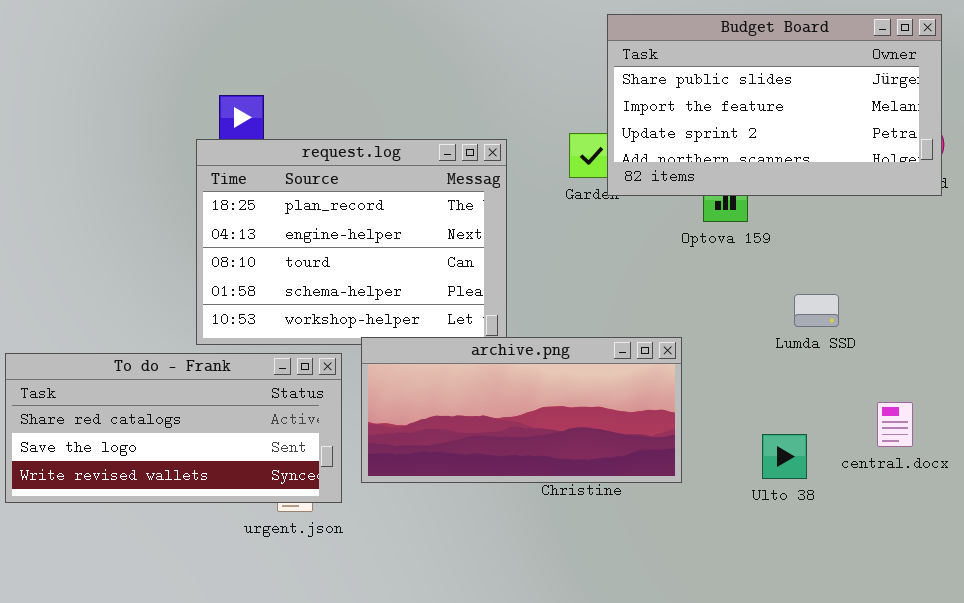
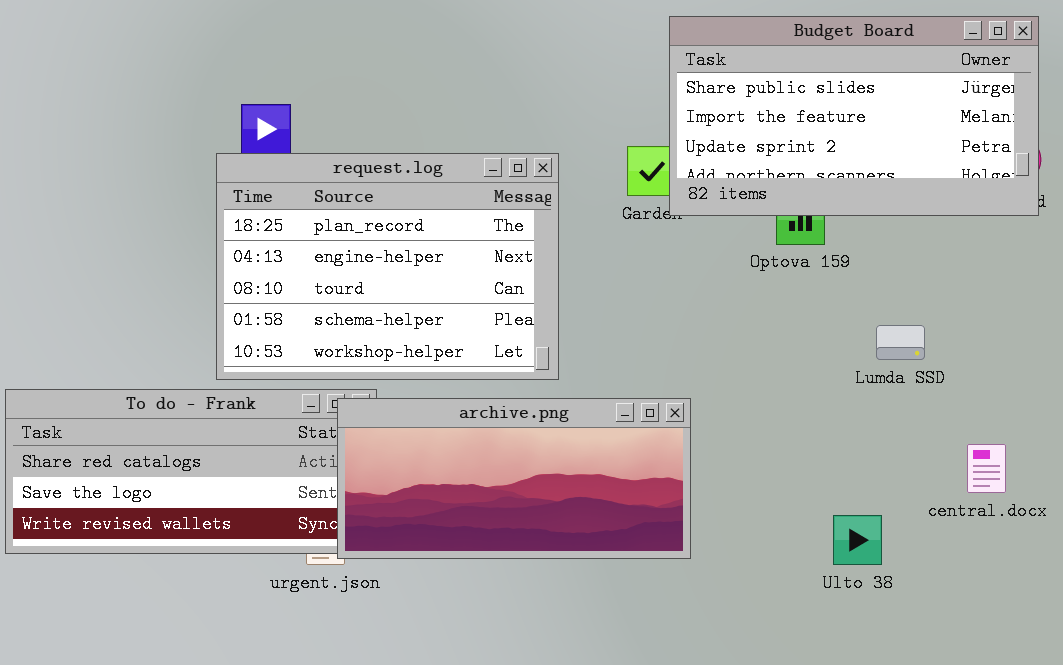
archive.png: [361,337,682,483] -> [337,398,691,559], moved
Ulto 38: [762,434,807,479] -> [833,515,882,565], moved

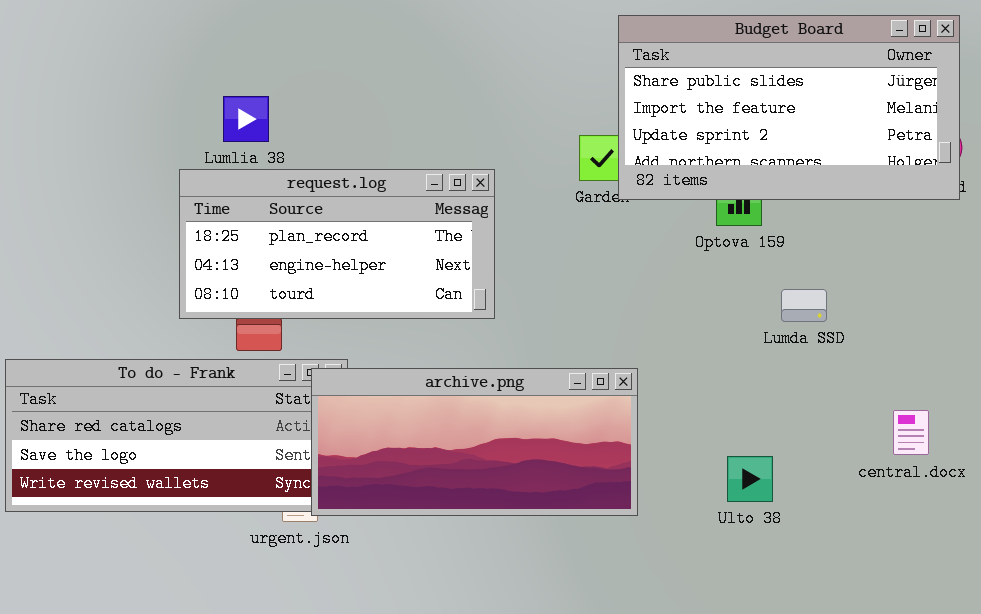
request.log: [216,153,559,380] -> [179,169,495,319], moved, resized
Lumda SSD: [876,325,925,360] -> [781,289,827,322], moved
Ulto 38: [833,515,882,565] -> [727,456,773,502], moved

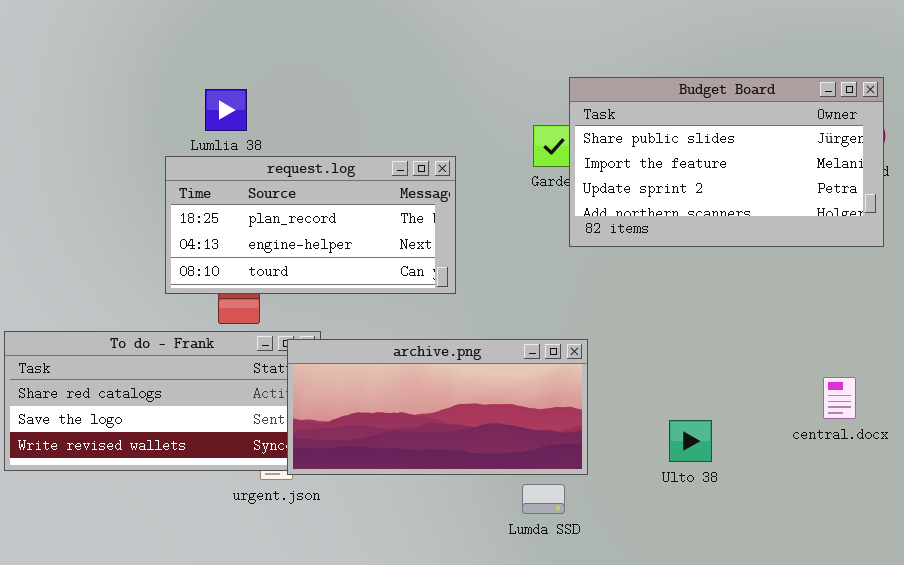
Budget Board: [618,15,960,200] -> [569,77,884,247], moved
Lumda SSD: [781,289,827,322] -> [522,484,565,514], moved

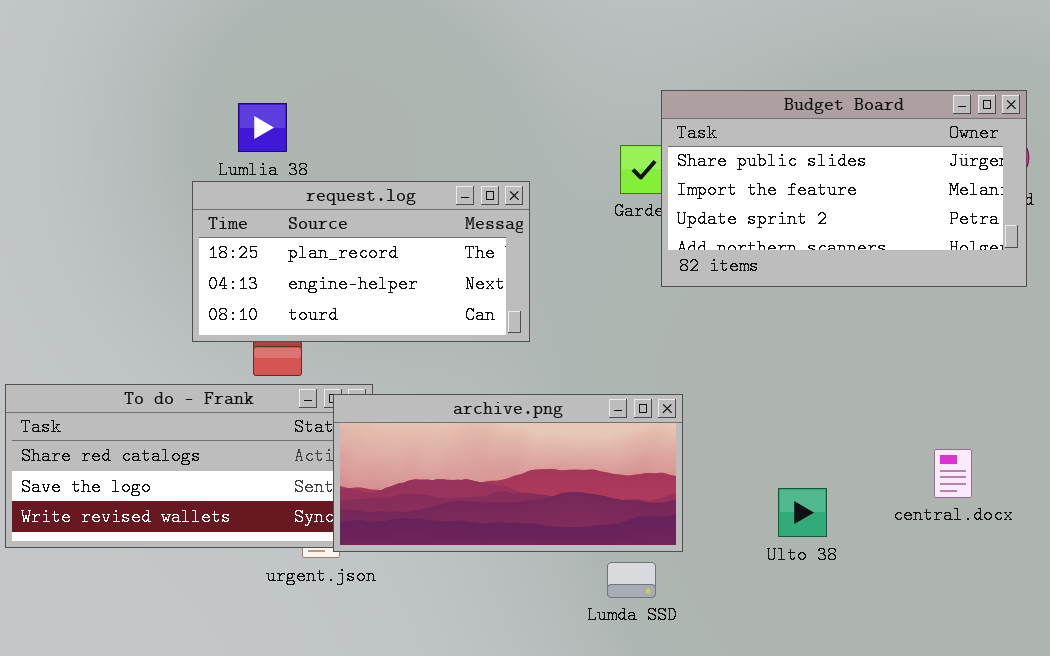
central.docx: [823,377,856,419] -> [934,449,972,498], moved

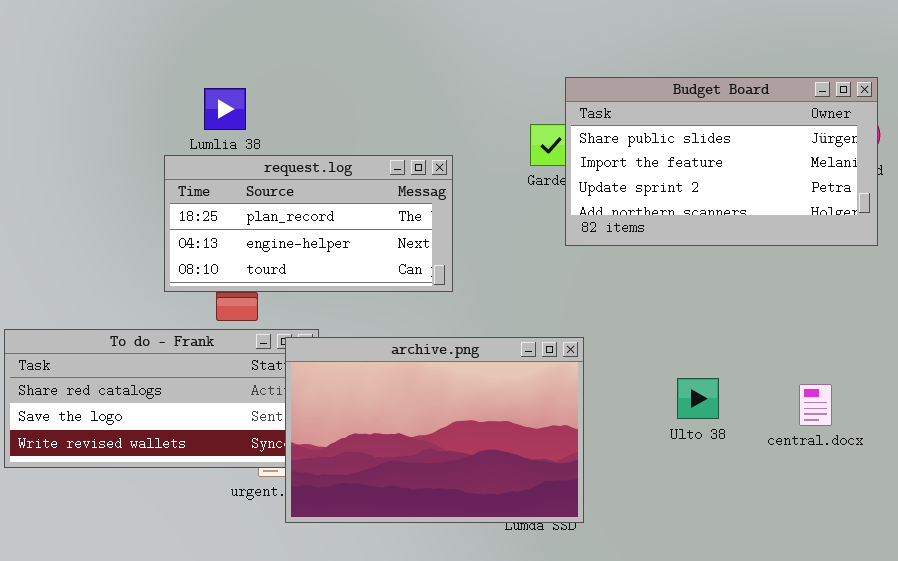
archive.png: [333,394,683,552] -> [285,337,584,523], resized
Ulto 38: [778,488,827,537] -> [677,378,719,419], moved

